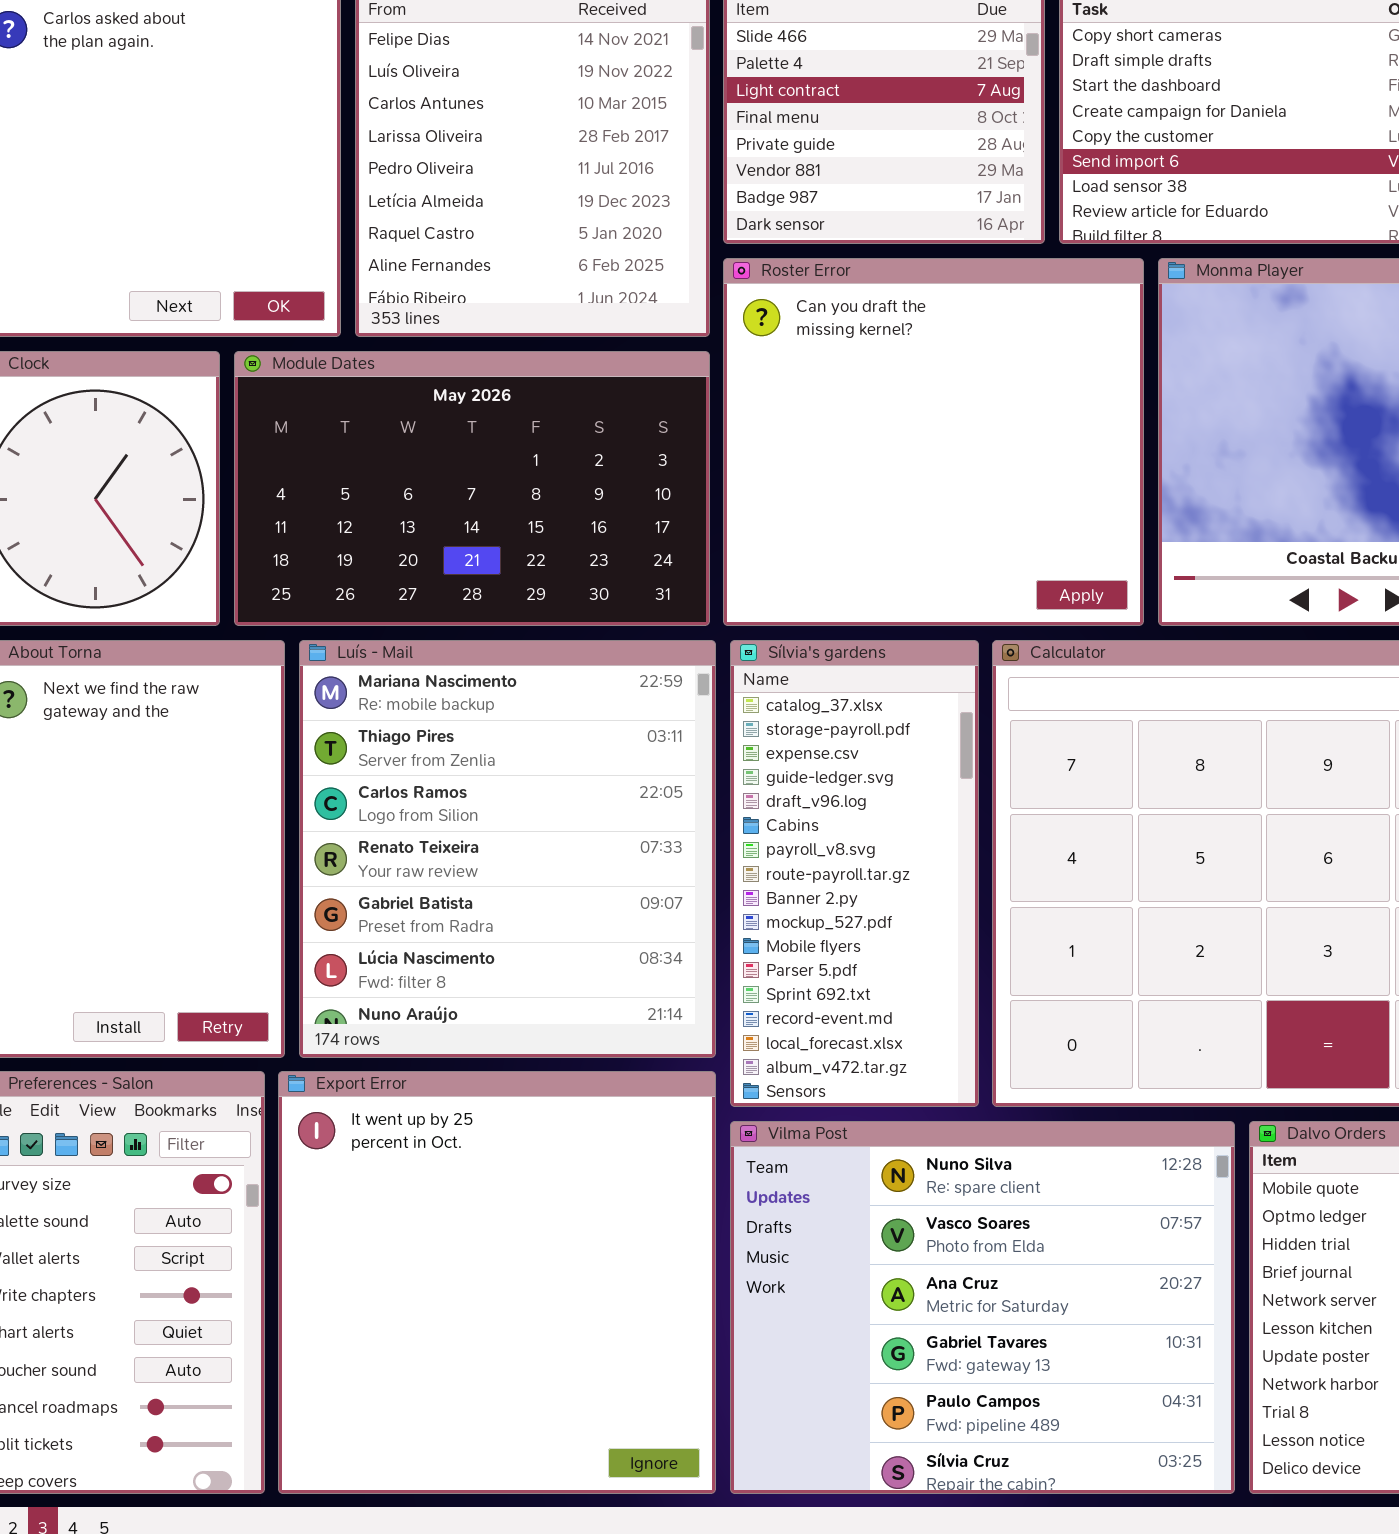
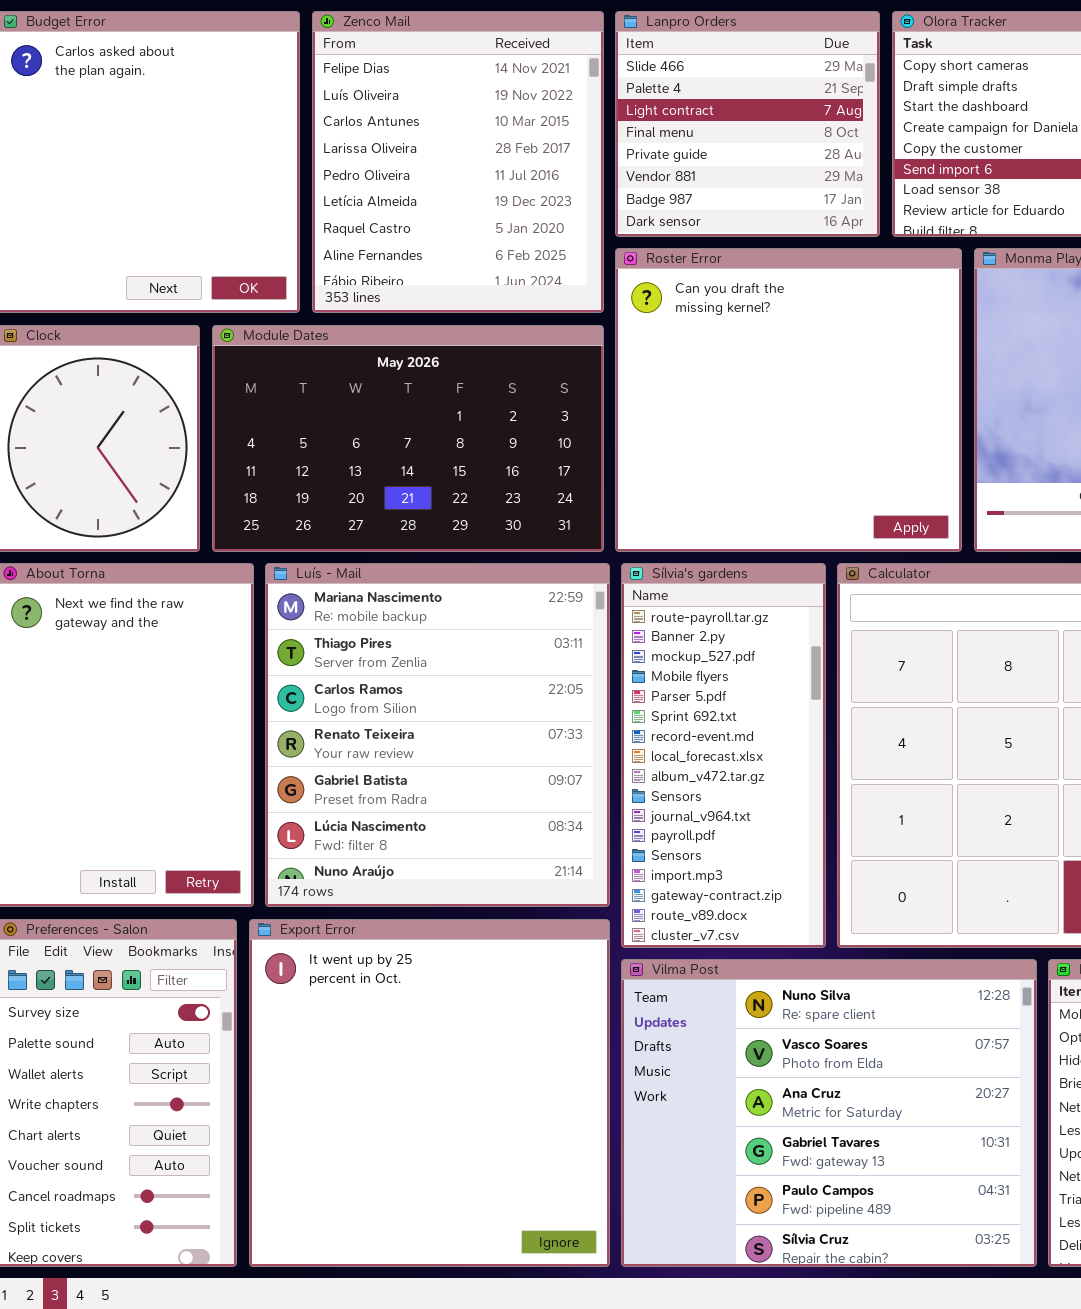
Sílvia's gardens: [730,640,979,1107] -> [621,563,826,948], scrolled down 7 rows

